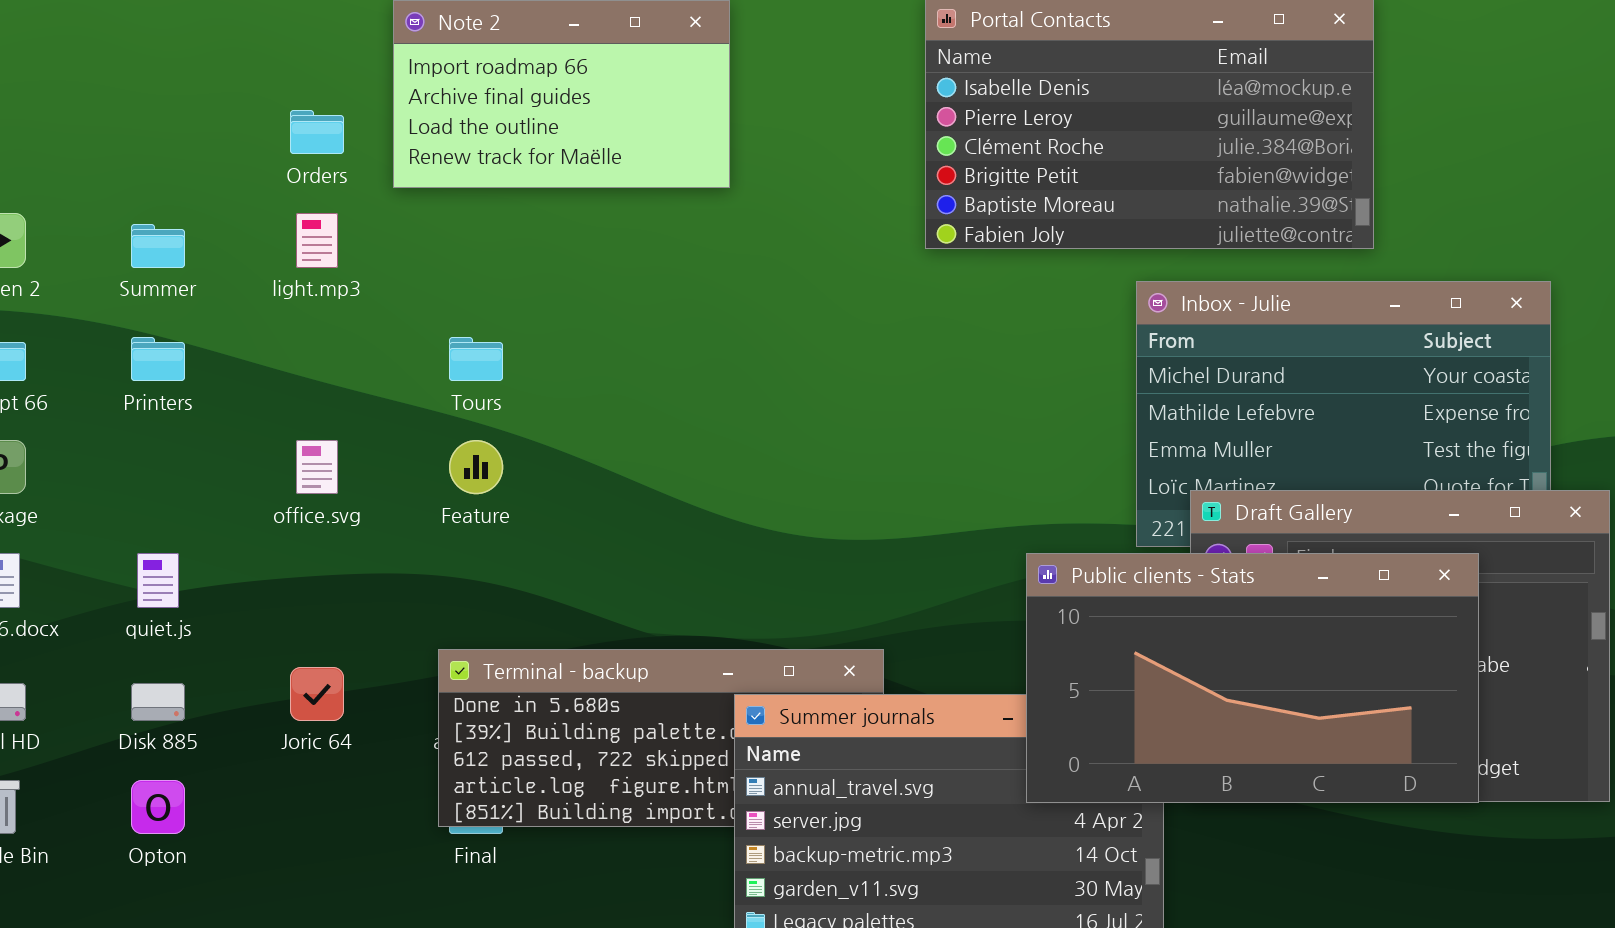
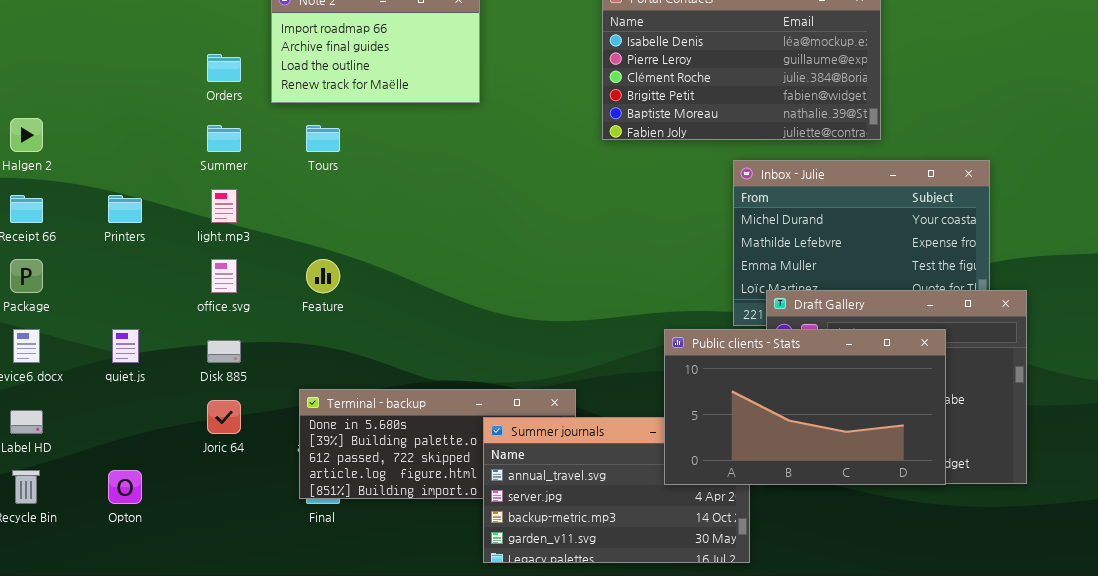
light.mp3: [296,213,338,268] -> [211,189,237,223], moved
Summer: [131,224,185,268] -> [207,125,241,152], moved
Tours: [449,337,503,381] -> [306,125,340,152], moved
Disk 885: [131,683,185,721] -> [207,340,241,363], moved

